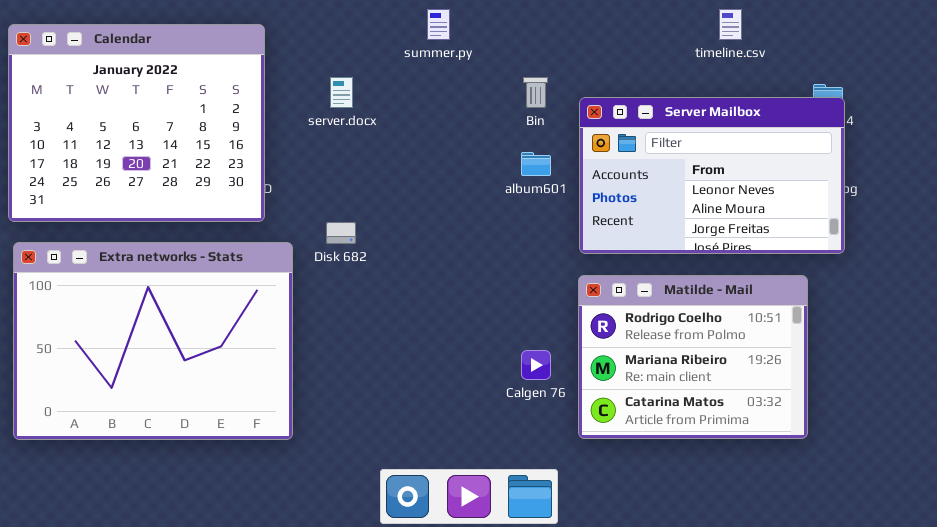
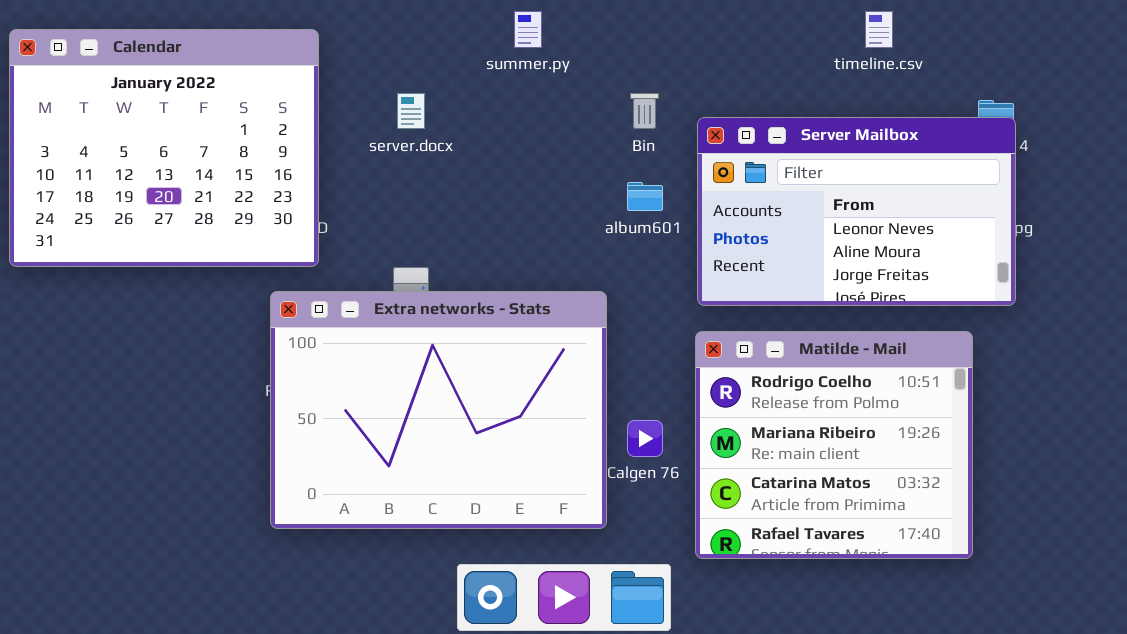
Extra networks - Stats: [13,242,293,440] -> [270,291,607,529], moved
Matilde - Mail: [578,275,808,439] -> [695,331,973,559], resized

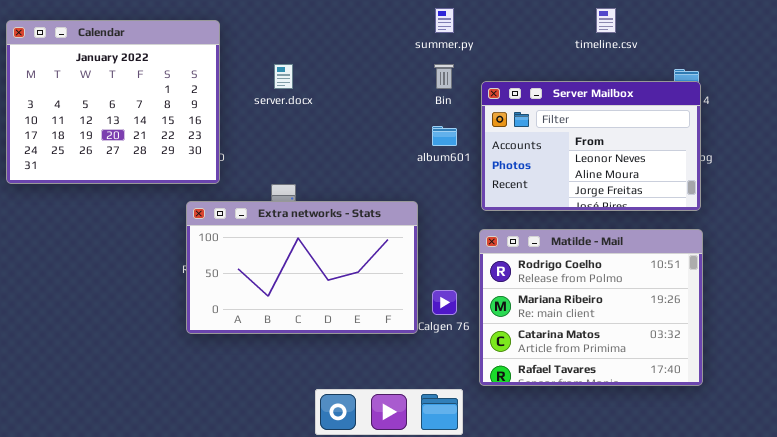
summer.py: [514,11,542,48] -> [435,8,454,33], moved
Extra networks - Stats: [270,291,607,529] -> [186,201,418,334], resized
Matilde - Mail: [695,331,973,559] -> [479,229,703,386], resized

